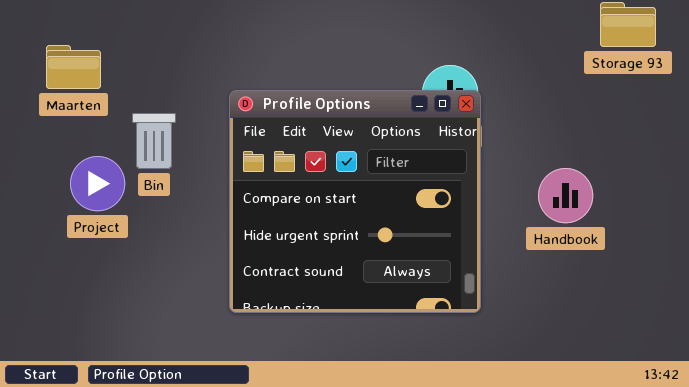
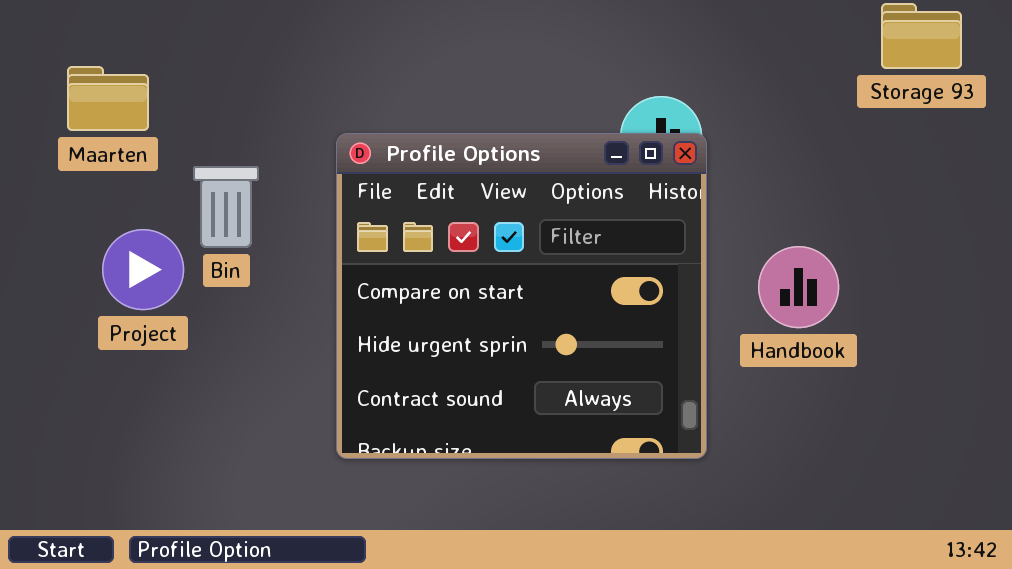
Handbook: [538,168,593,223] -> [758,246,839,328], moved

